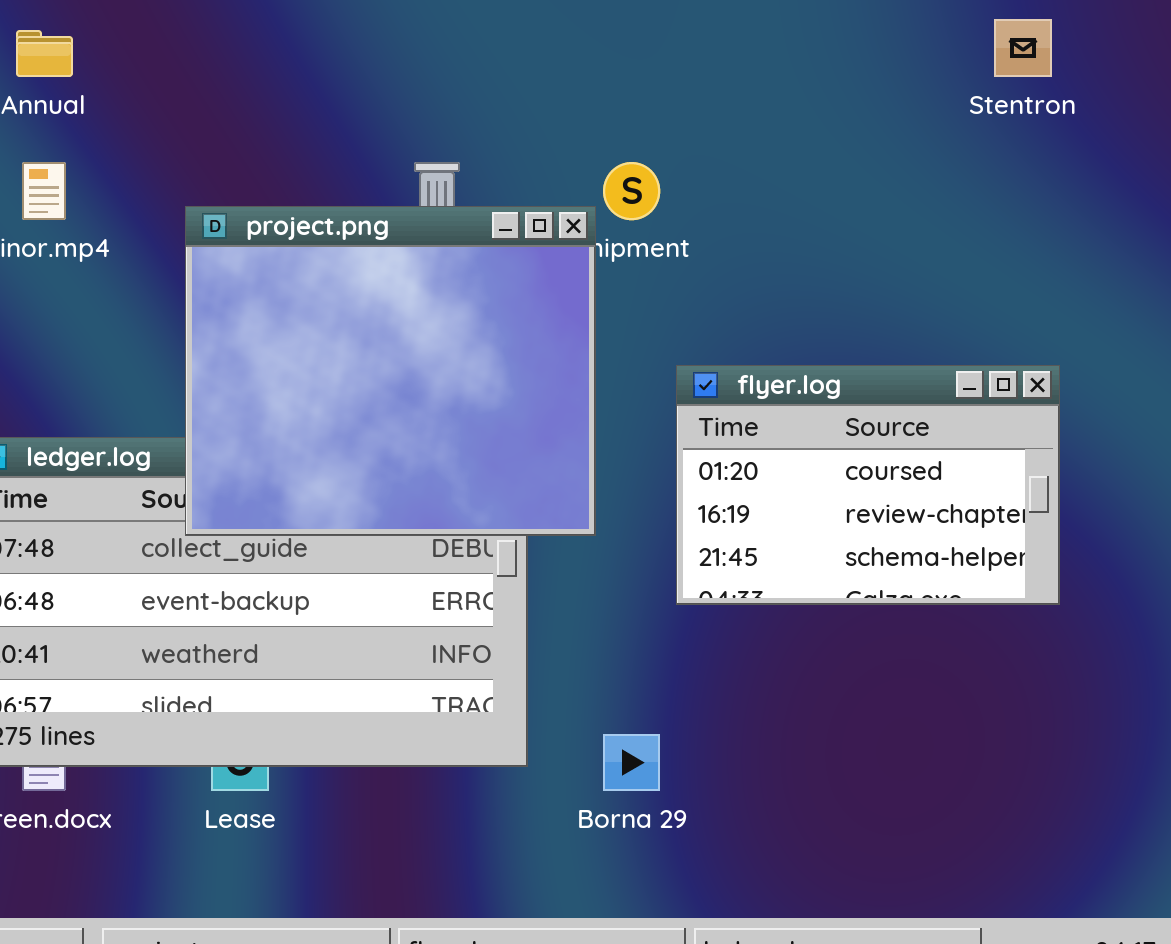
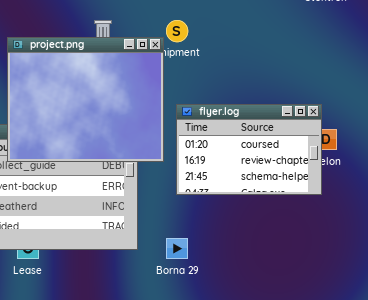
flyer.log: [676,365,1060,605] -> [176,104,322,195], moved

